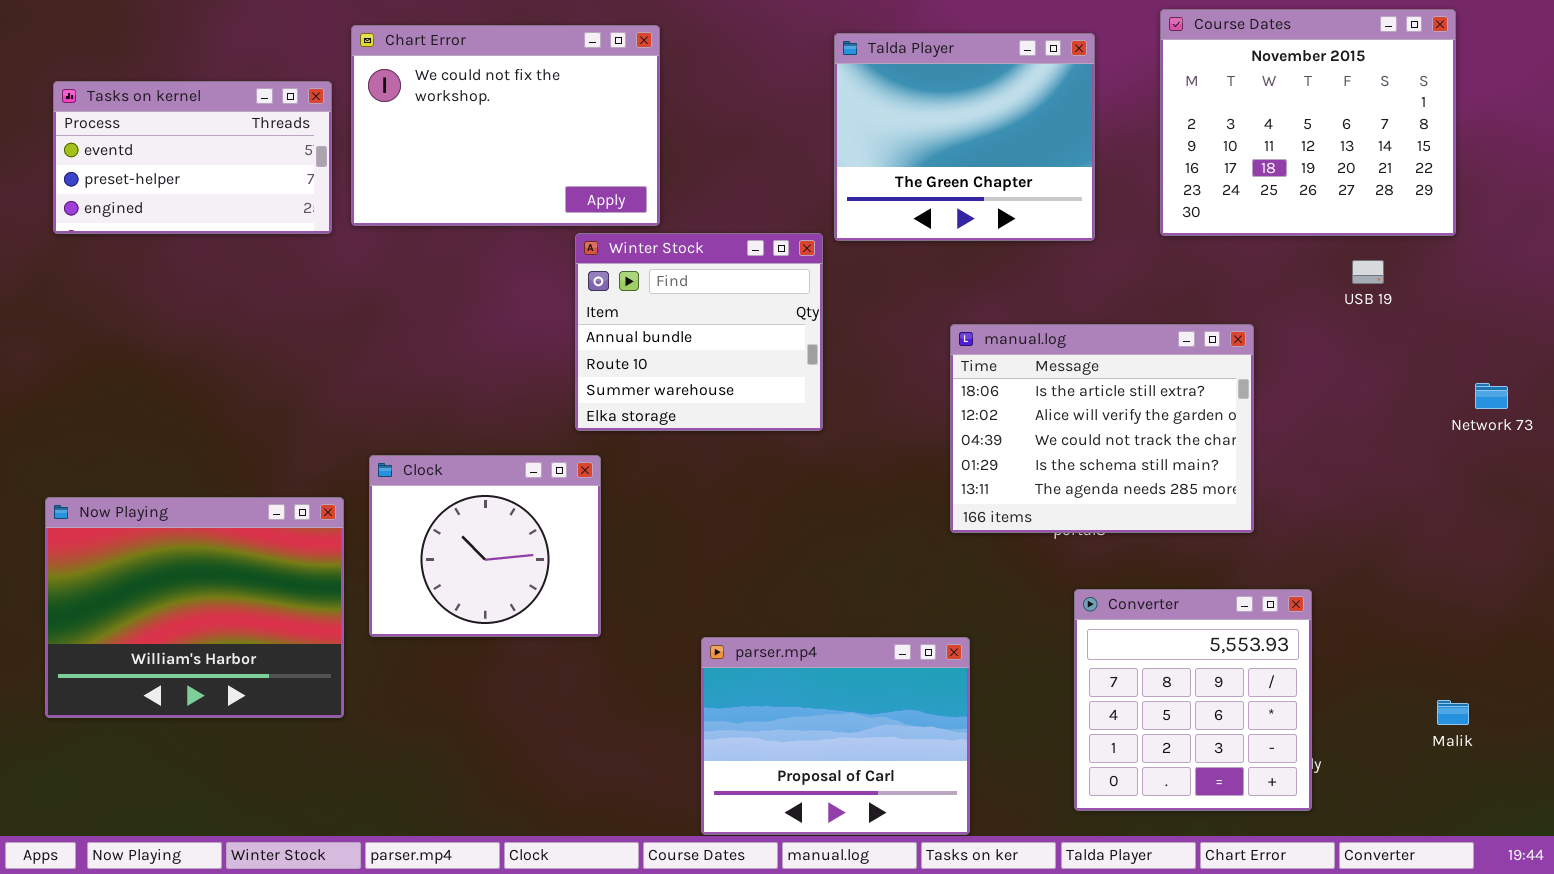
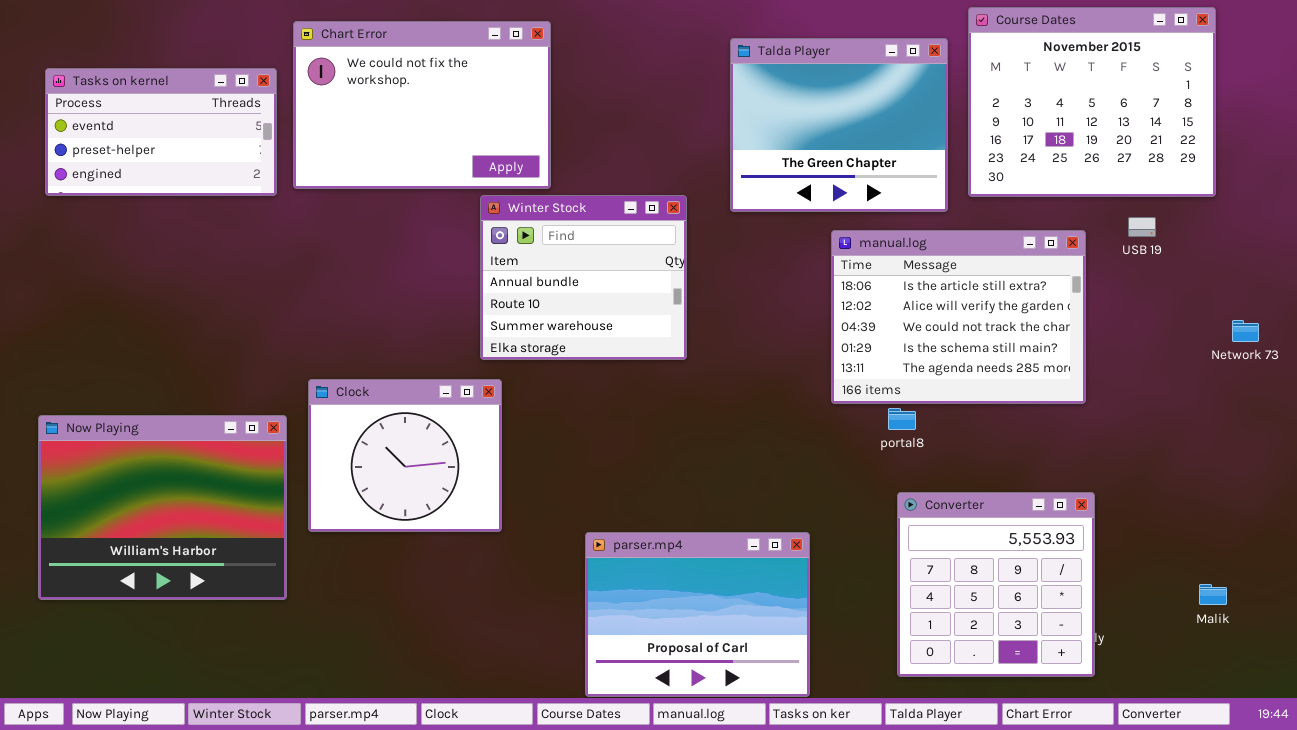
Talda Player: [834,33,1095,241] -> [730,38,948,212], moved
manual.log: [950,324,1254,533] -> [831,230,1086,404], moved

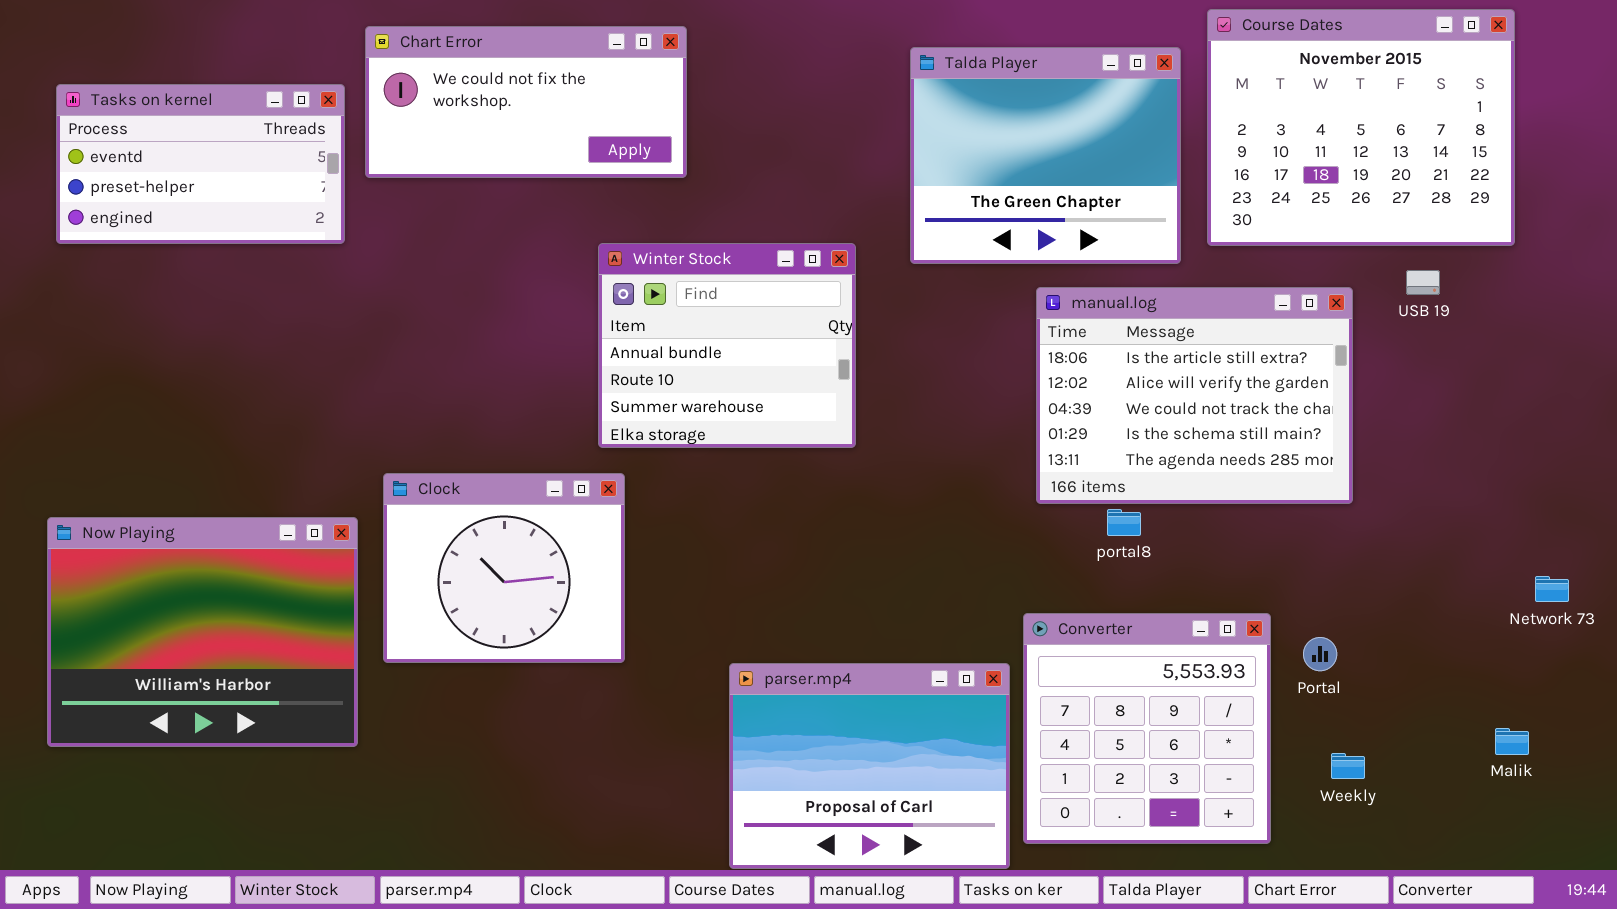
Chart Error: [293,21,551,189] -> [365,26,687,178], resized
Network 73: [1232,320,1259,342] -> [1535,576,1569,602], moved
Converter: [897,492,1095,677] -> [1023,613,1271,844], moved

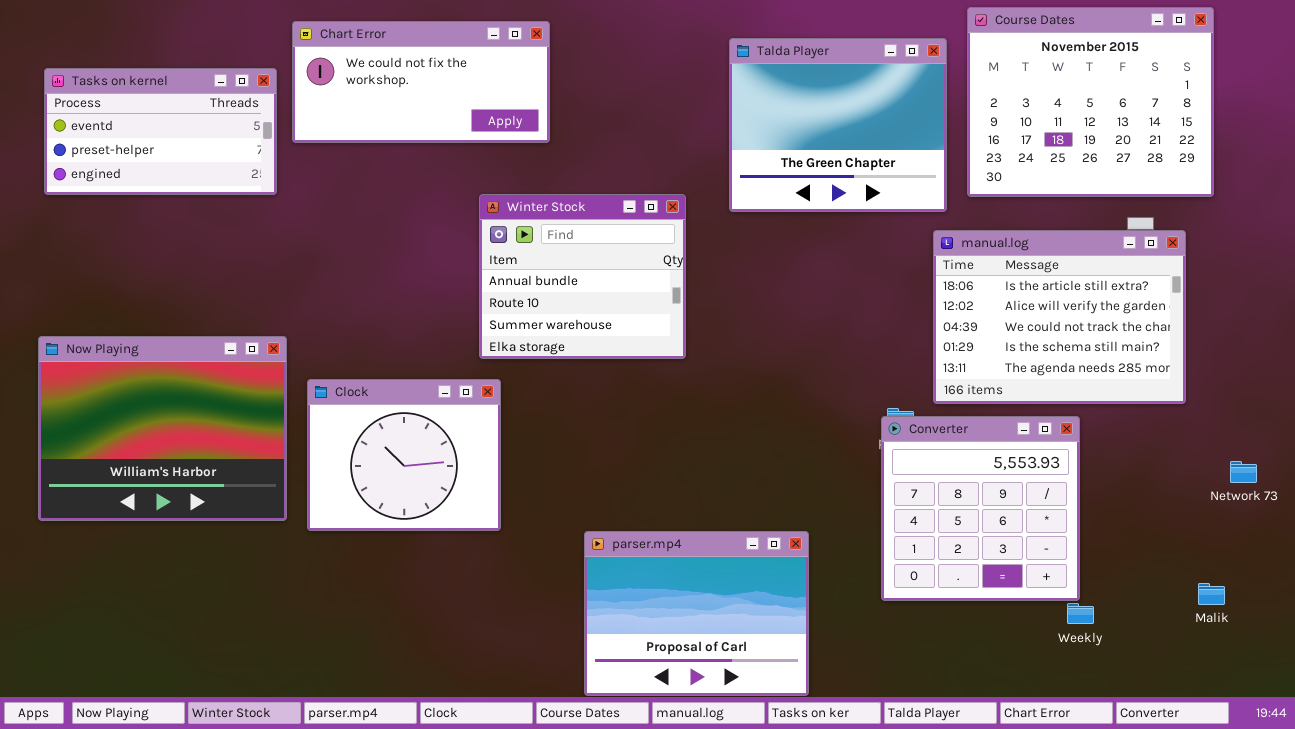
manual.log: [1036,287,1353,504] -> [933,230,1186,404], moved
Now Playing: [47,517,358,747] -> [38,336,287,521], moved
Converter: [1023,613,1271,844] -> [881,416,1080,601], moved

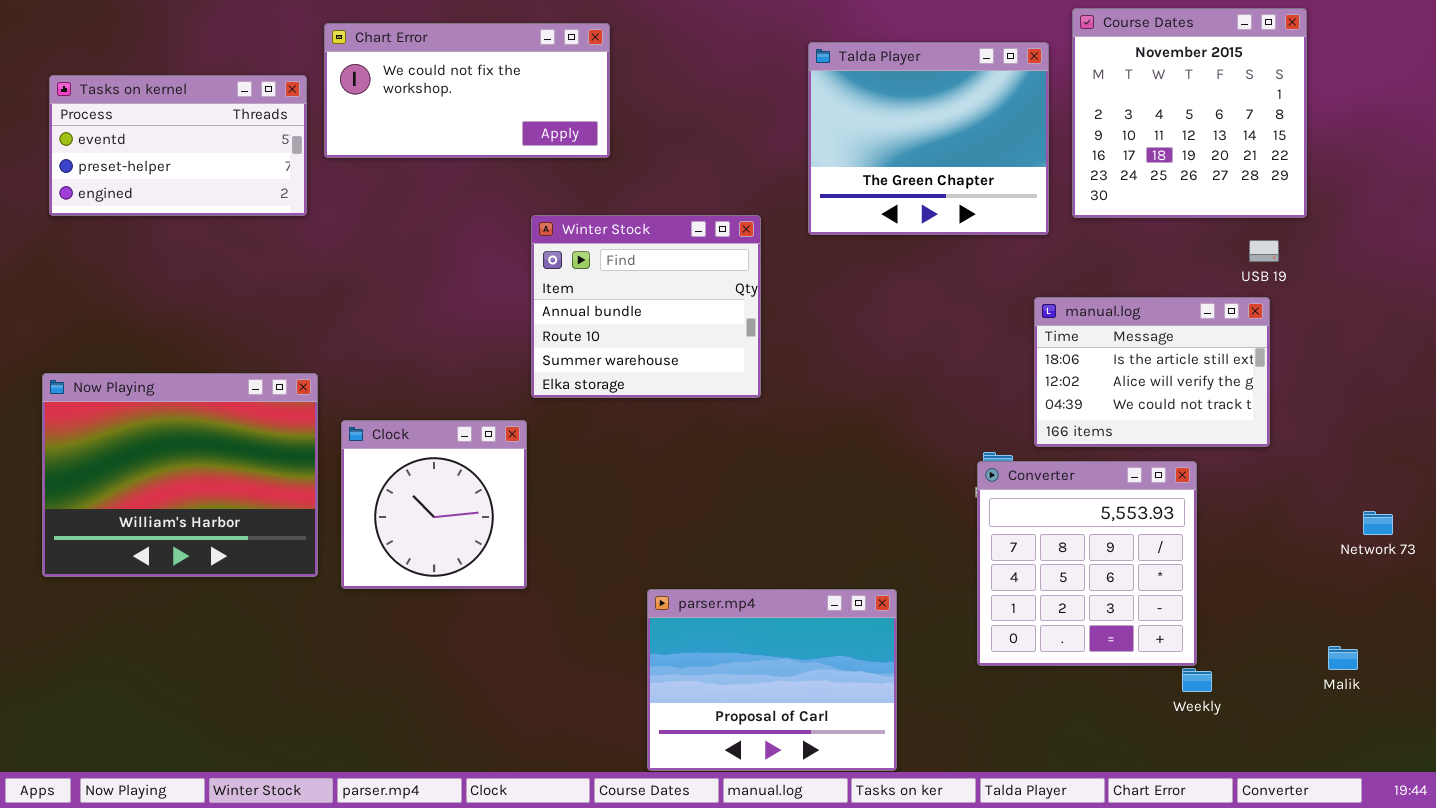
Course Dates: [967,7,1214,197] -> [1072,8,1307,218], resized
manual.log: [933,230,1186,404] -> [1034,297,1270,447], resized
Clock: [307,379,501,531] -> [341,420,527,589], resized

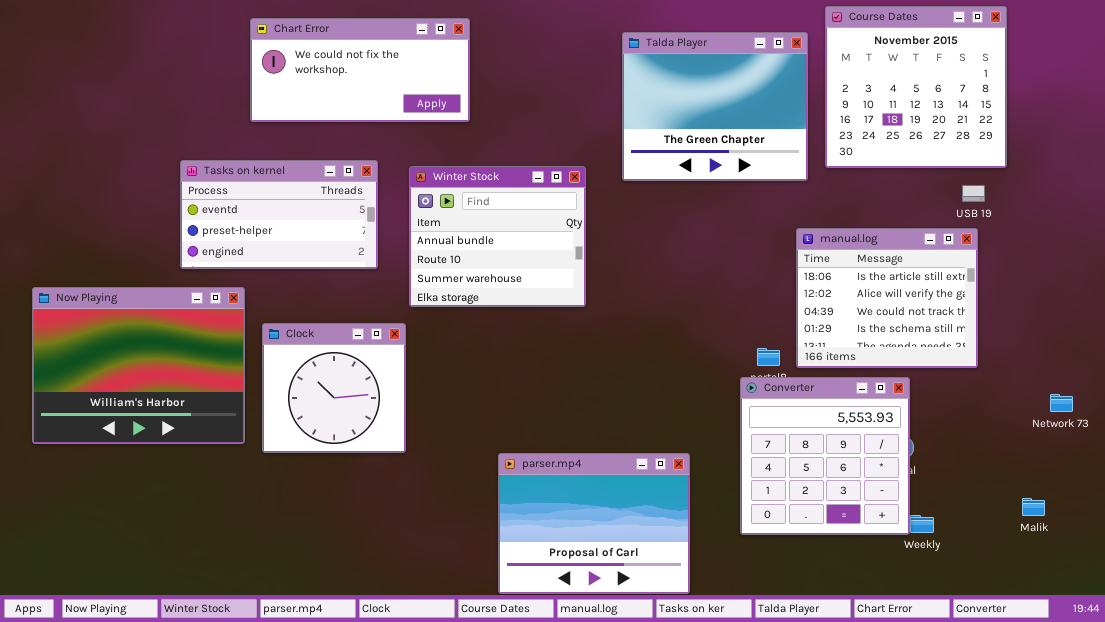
Tasks on kernel: [49,75,307,216] -> [180,160,378,269], moved
manual.log: [1034,297,1270,447] -> [796,228,978,368], resized
Converter: [977,461,1197,666] -> [740,377,910,535], moved

